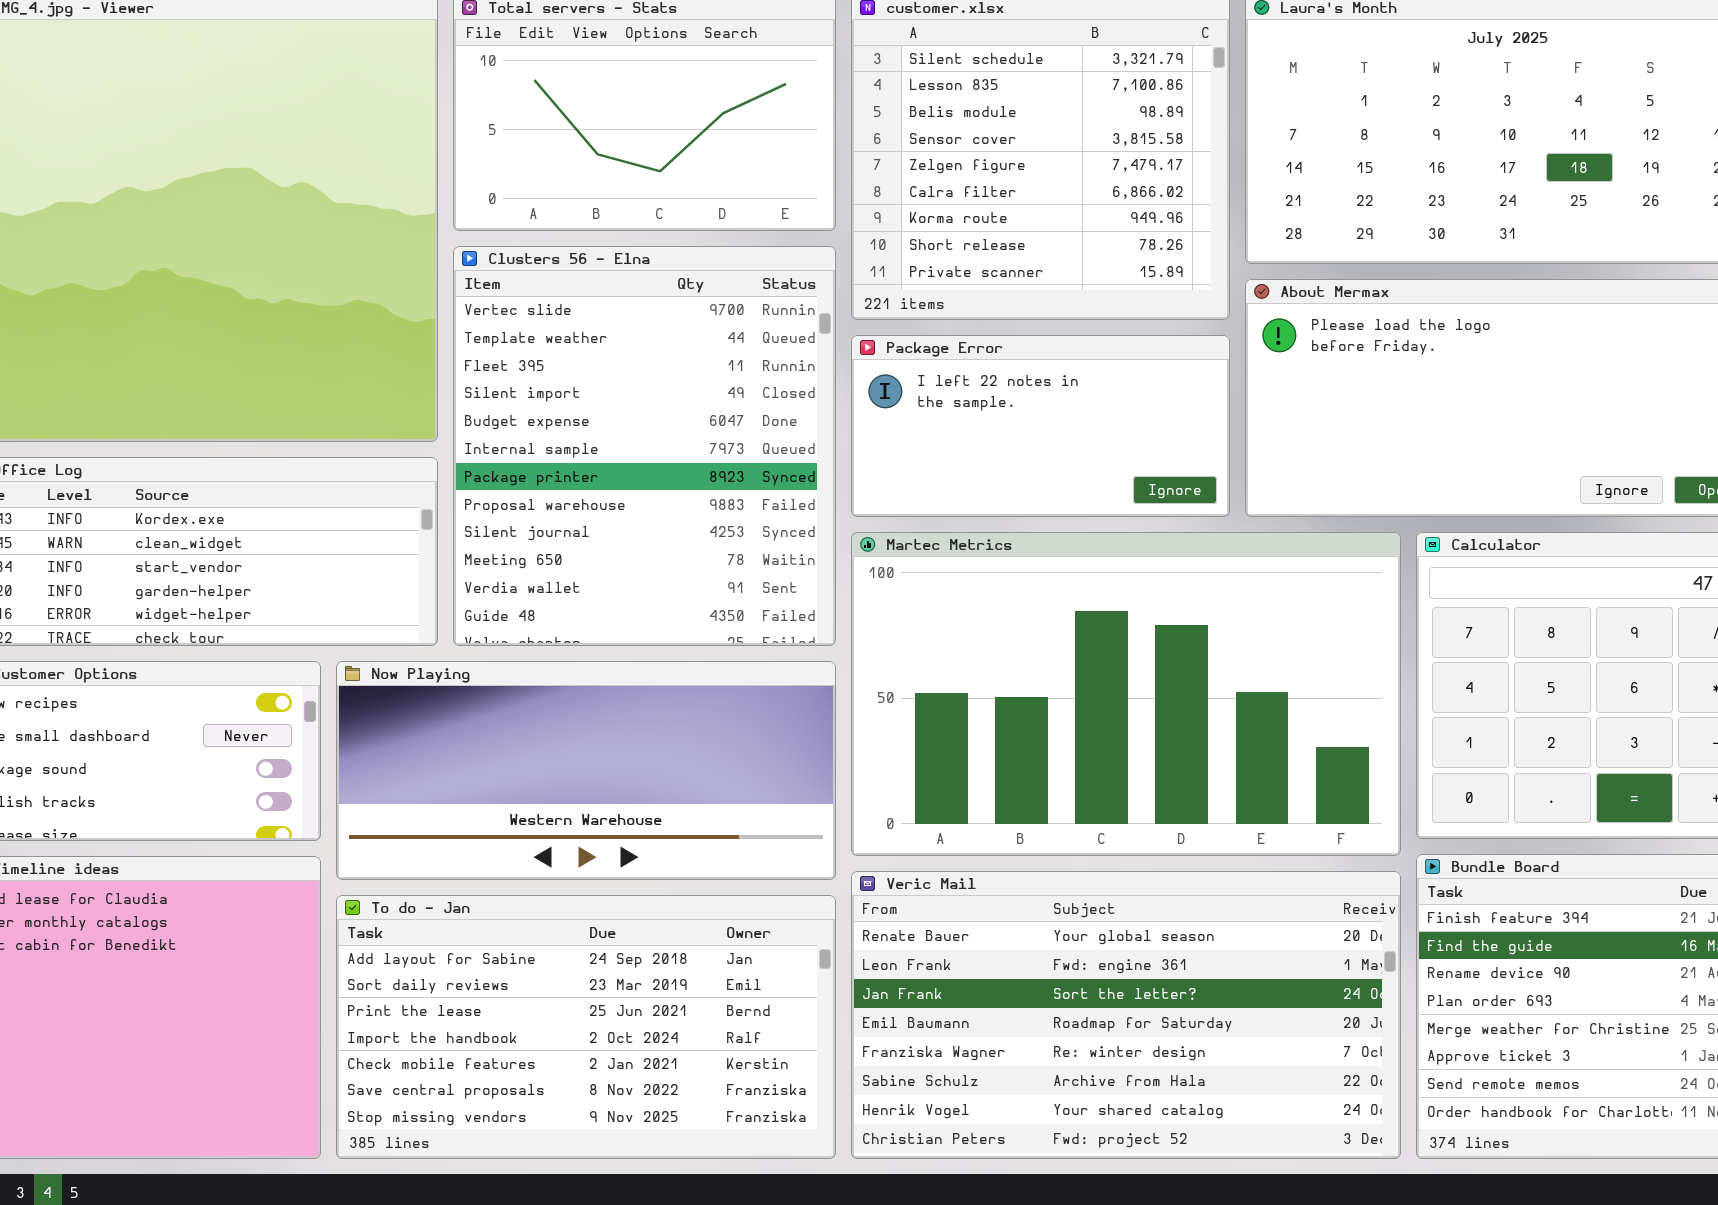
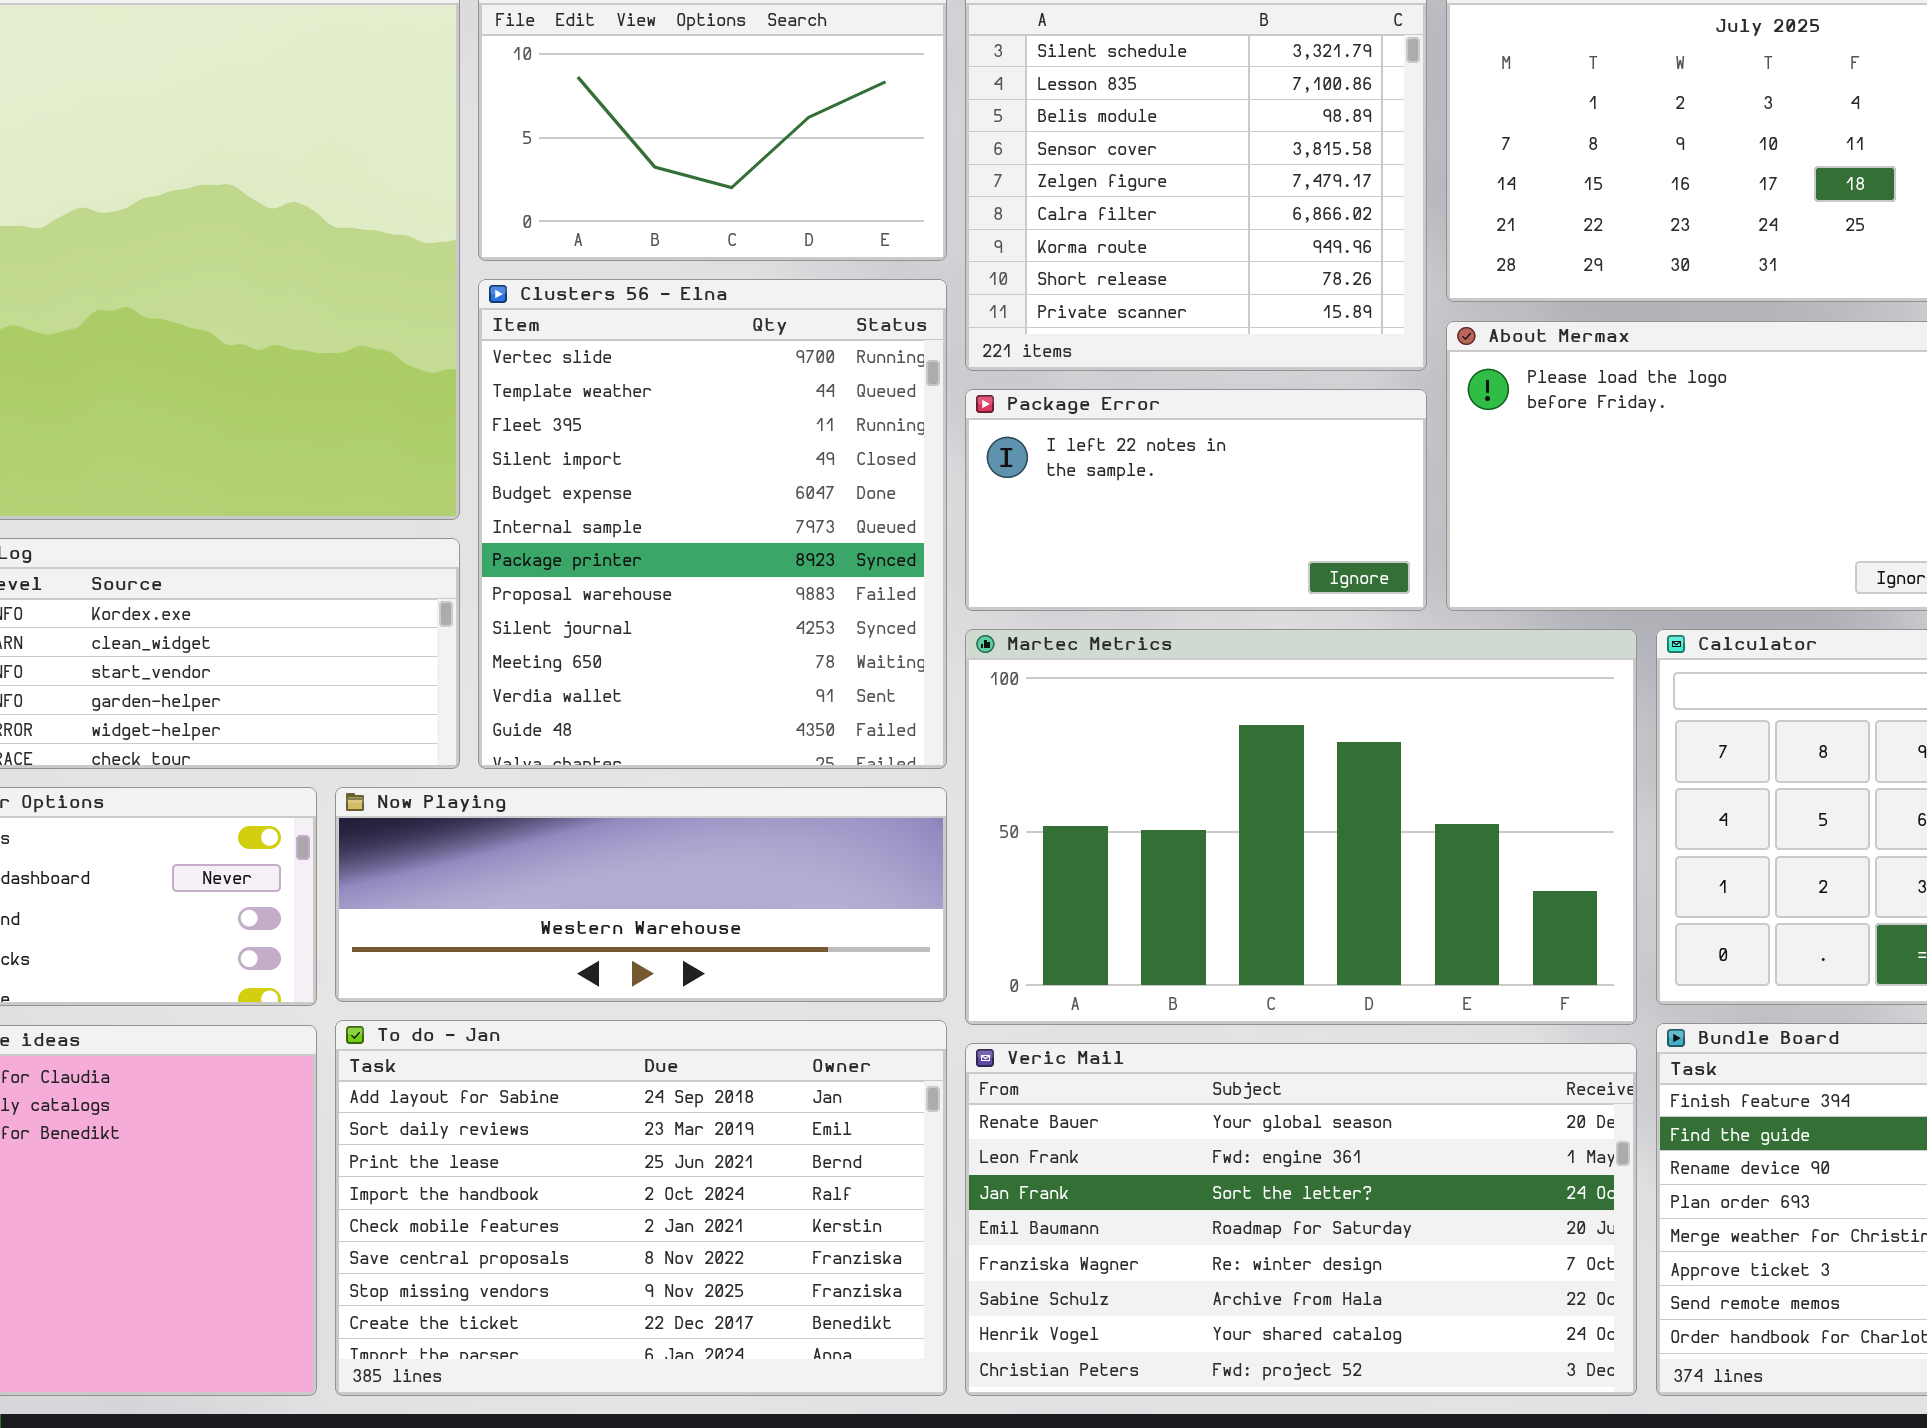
Now Playing: [336,661,836,880] -> [335,787,947,1002], resized
To do - Jan: [336,895,836,1159] -> [335,1020,947,1396], resized

